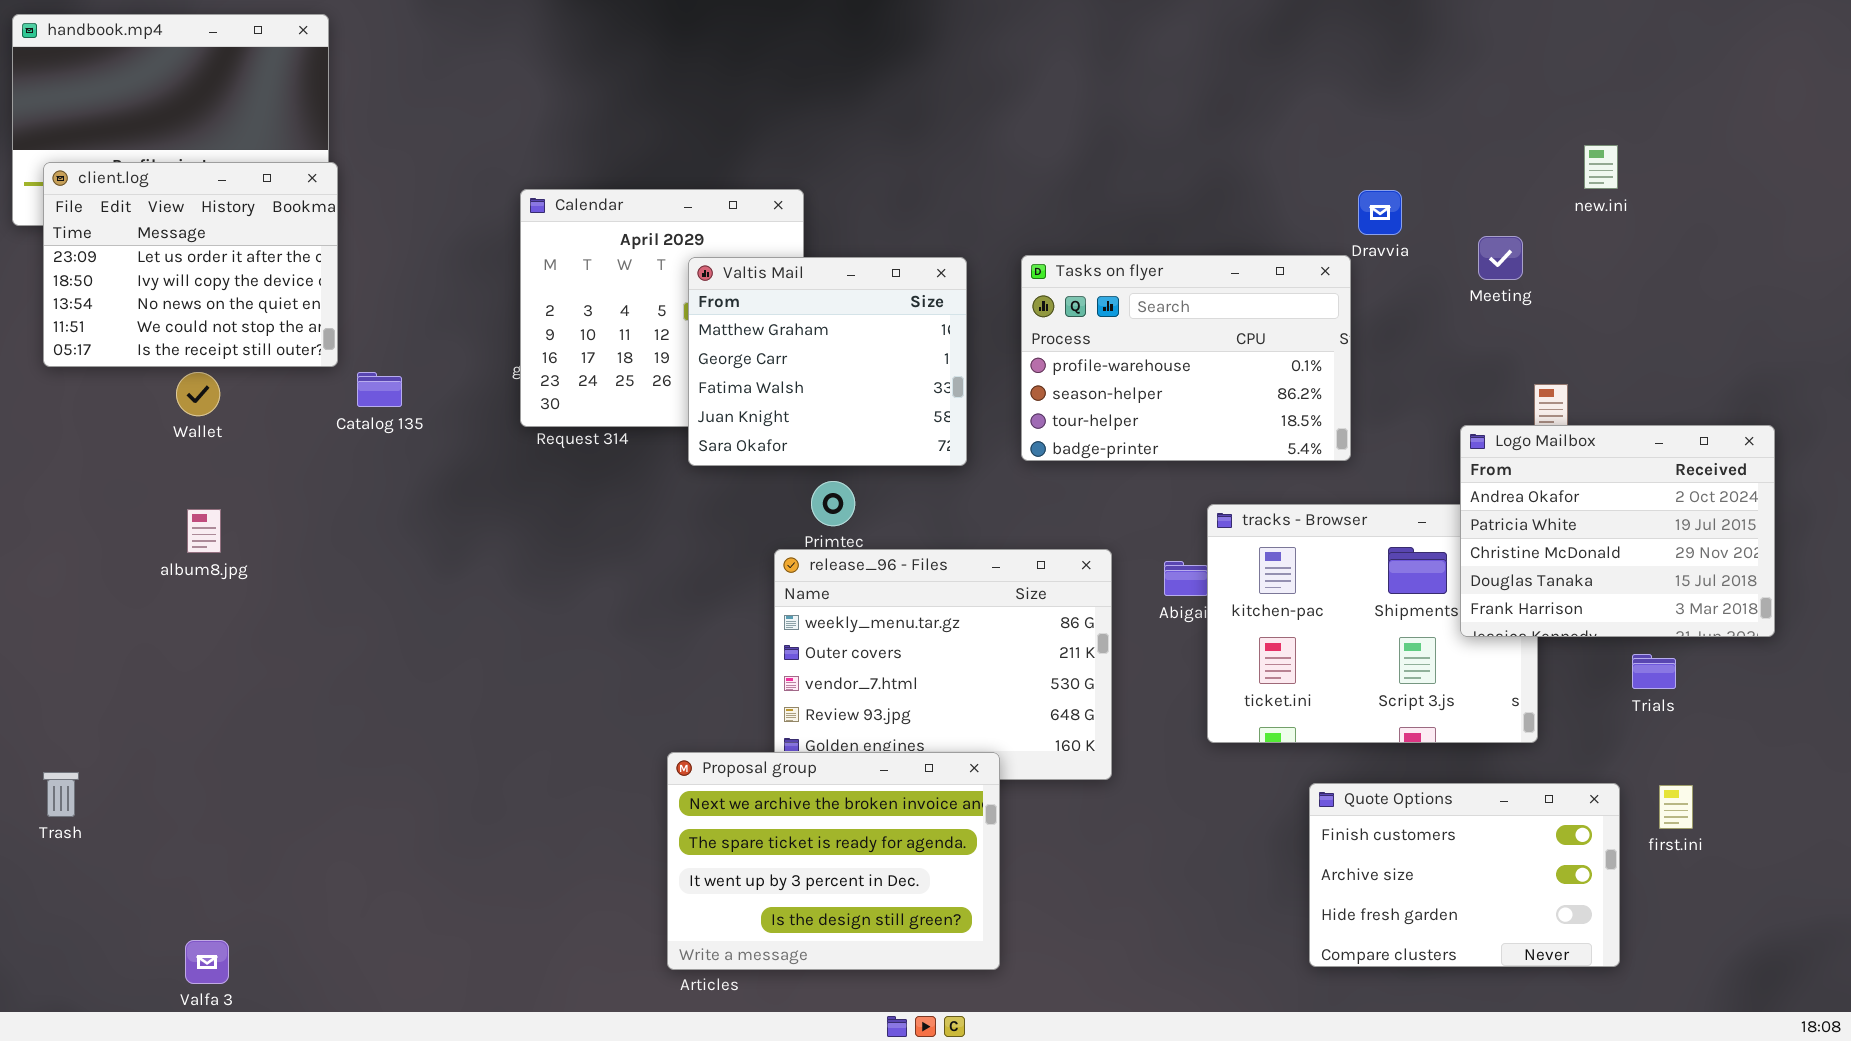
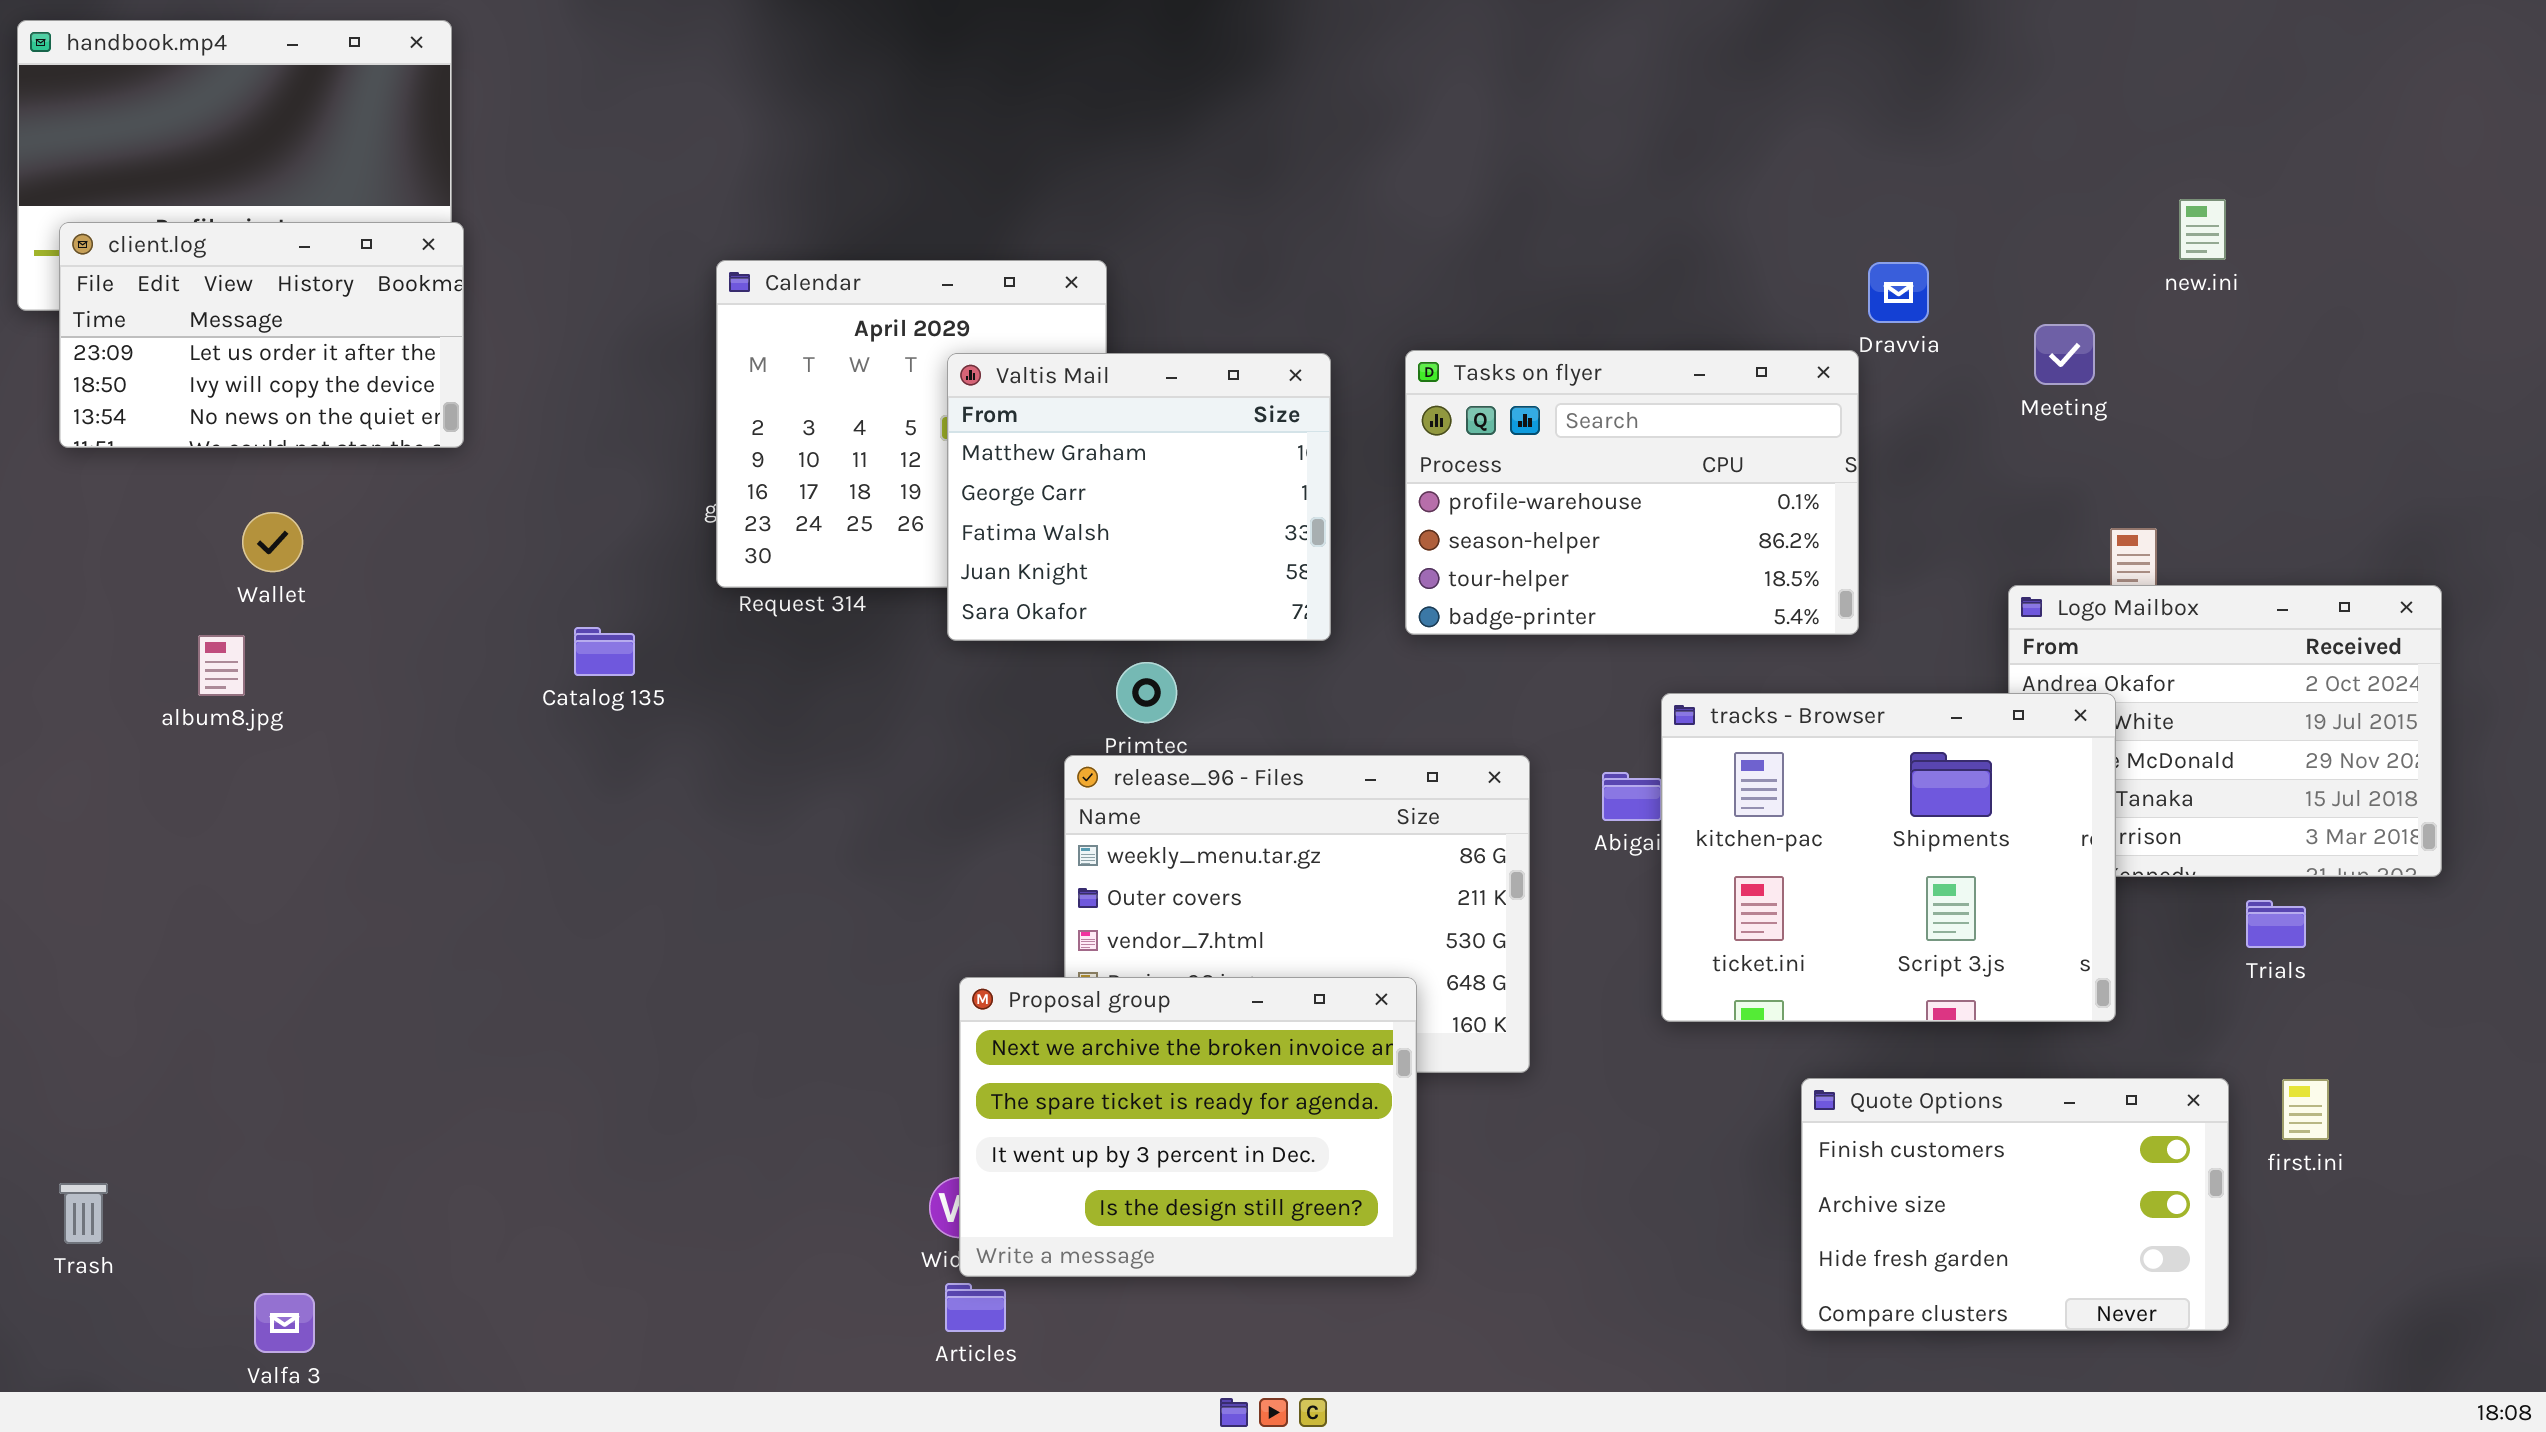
client.log: [43,162,338,367] -> [59,222,464,448], resized
Catalog 135: [357,372,402,407] -> [574,627,635,676], moved
tracks - Browser: [1207,504,1538,743] -> [1661,693,2116,1022], raised
album8.jpg: [187,509,221,553] -> [198,635,245,696], moved
Proposal group: [667,752,1000,970] -> [959,977,1417,1277], moved
Trash: [43,772,79,817] -> [59,1183,108,1244], moved

